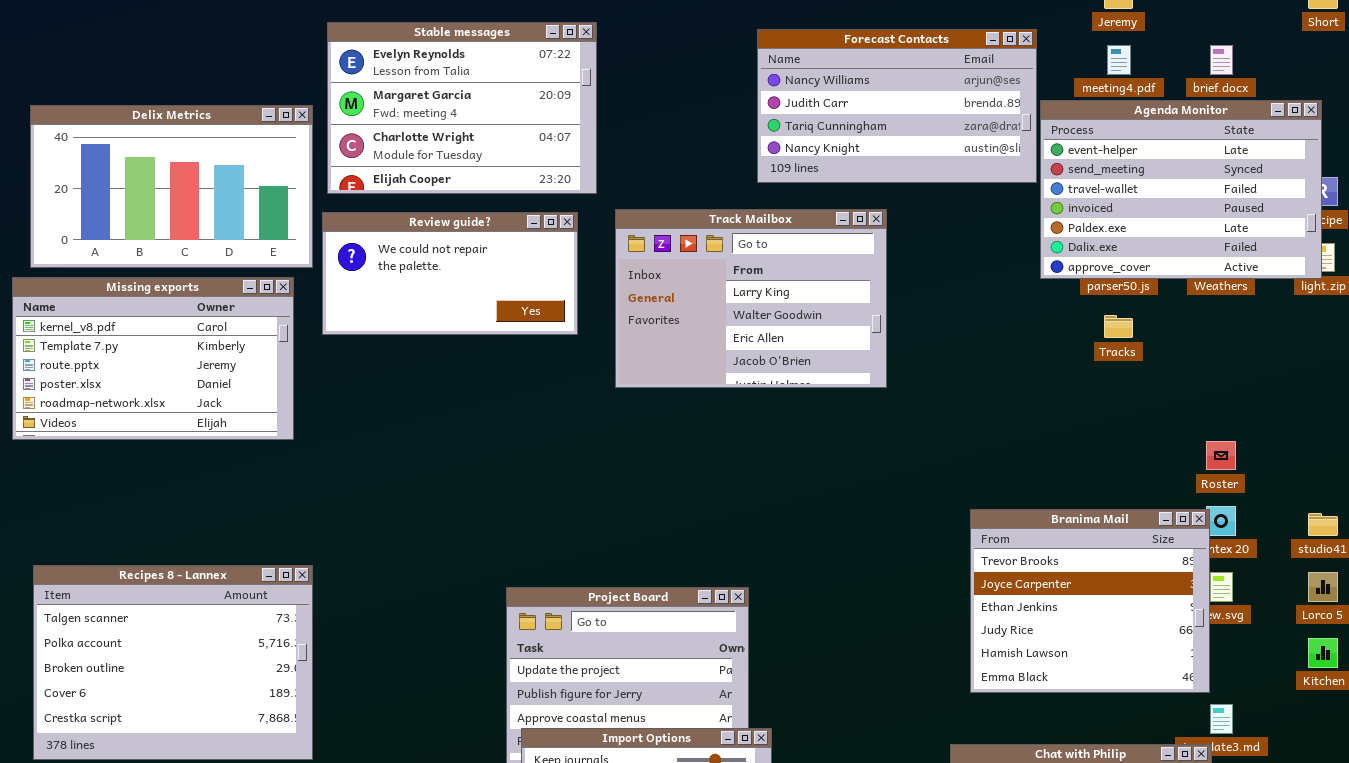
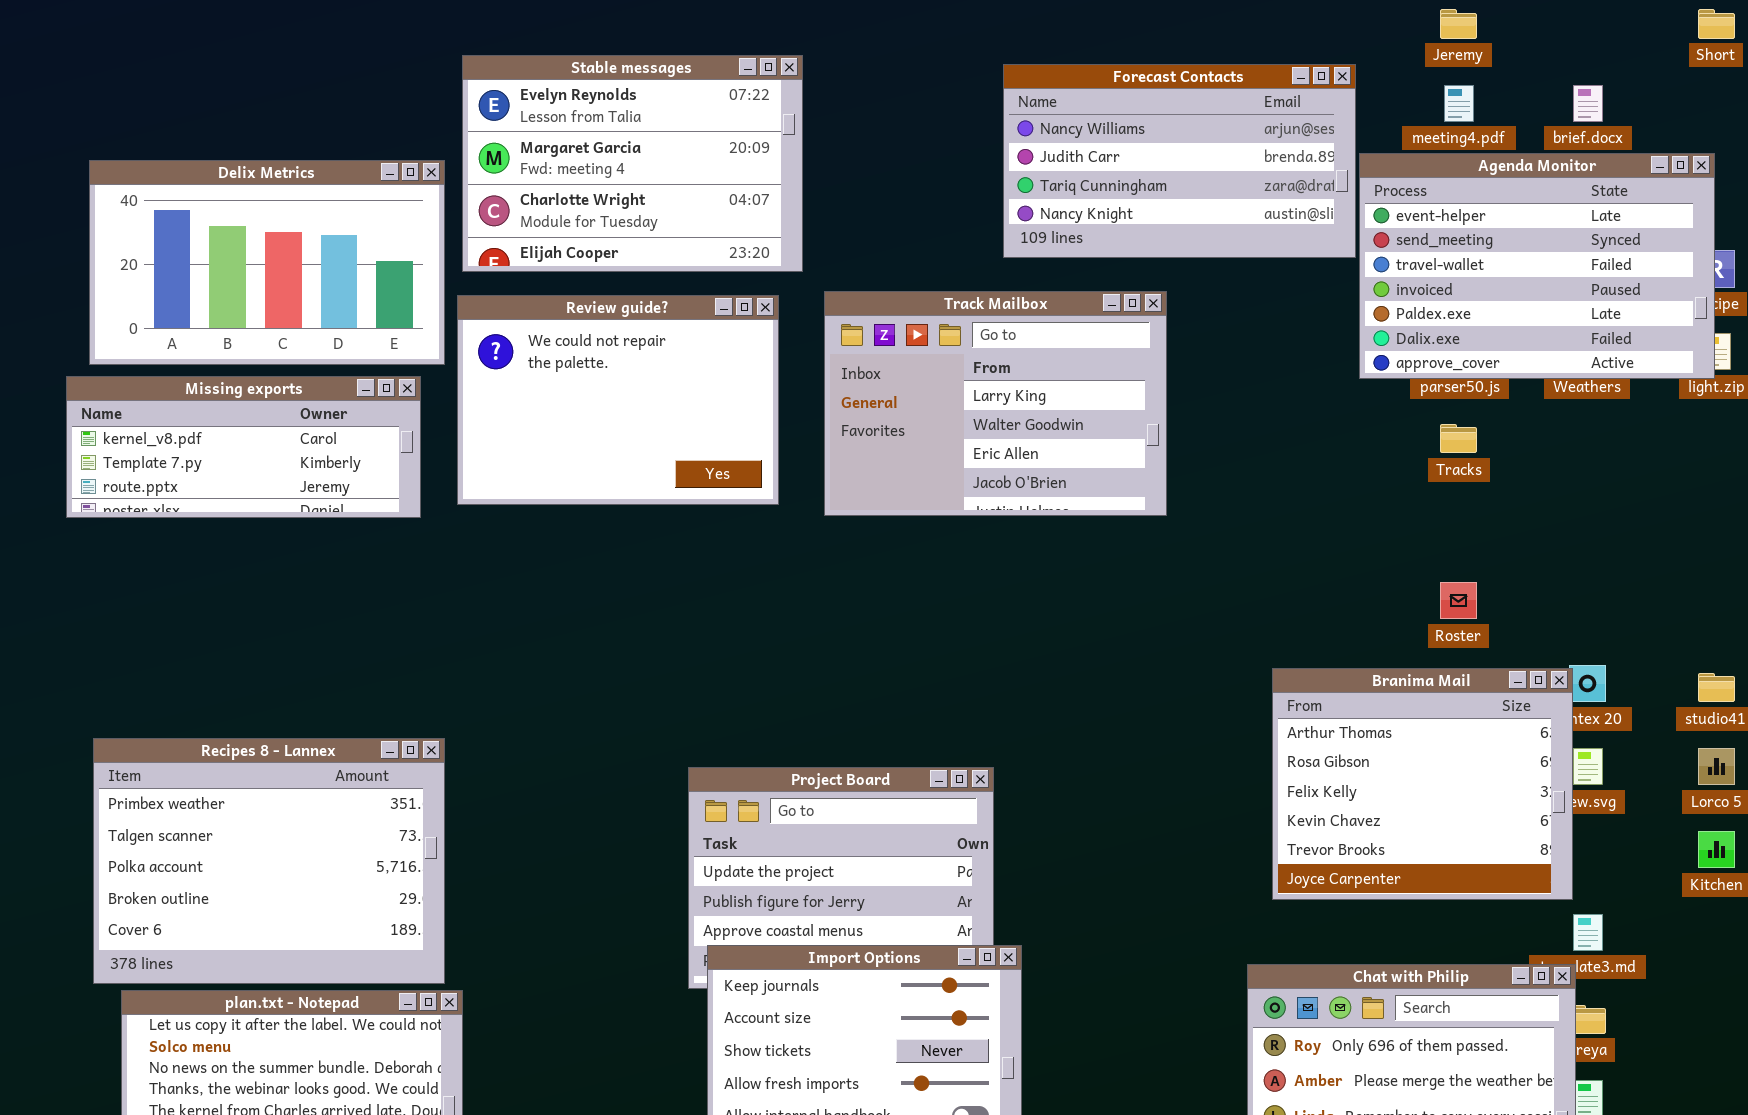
Review guide?: [322,212,578,335] -> [457,295,779,505], resized
Missing exports: [12,277,294,440] -> [66,376,421,518], resized
Roster: [1206,441,1236,470] -> [1440,582,1477,619], moved
Branima Mail: [970,509,1210,693] -> [1272,668,1573,900], scrolled up 4 rows
Recipes 8 - Lannex: [33,565,313,760] -> [93,738,445,984], scrolled up 1 row

